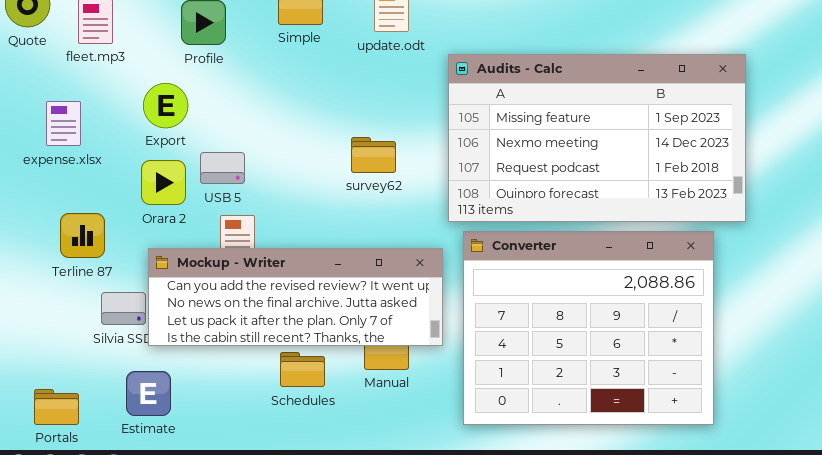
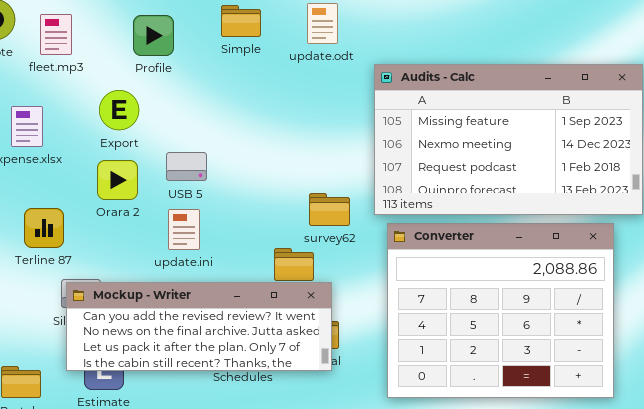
survey62: [351,137,396,173] -> [309,193,350,226], moved
USB 5: [200,152,245,184] -> [166,152,207,181], moved
Mockup - Writer: [148,248,443,346] -> [66,282,332,371], moved

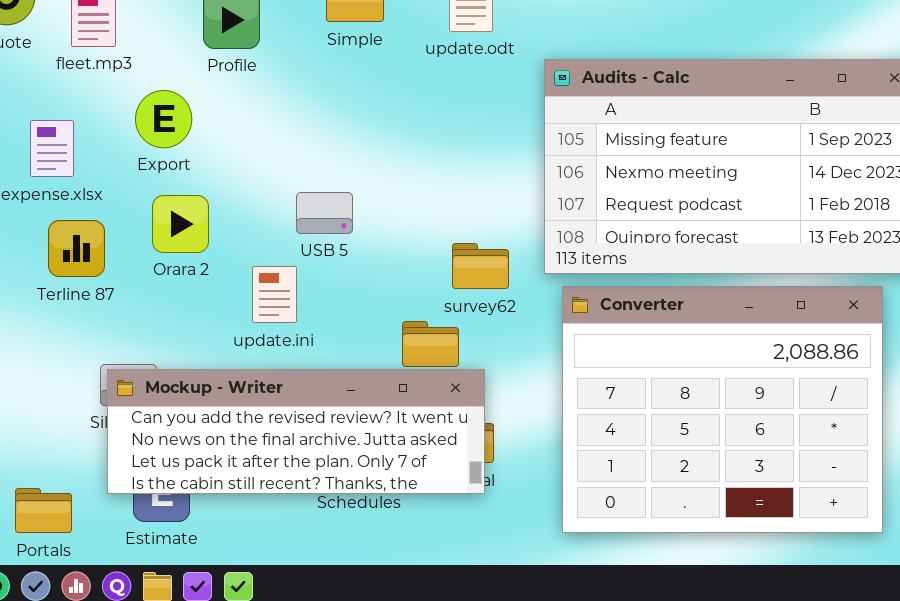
Export: [99,90,139,130] -> [135,90,192,148], moved
USB 5: [166,152,207,181] -> [296,192,353,234], moved
Terline 87: [24,208,64,248] -> [48,220,105,277], moved

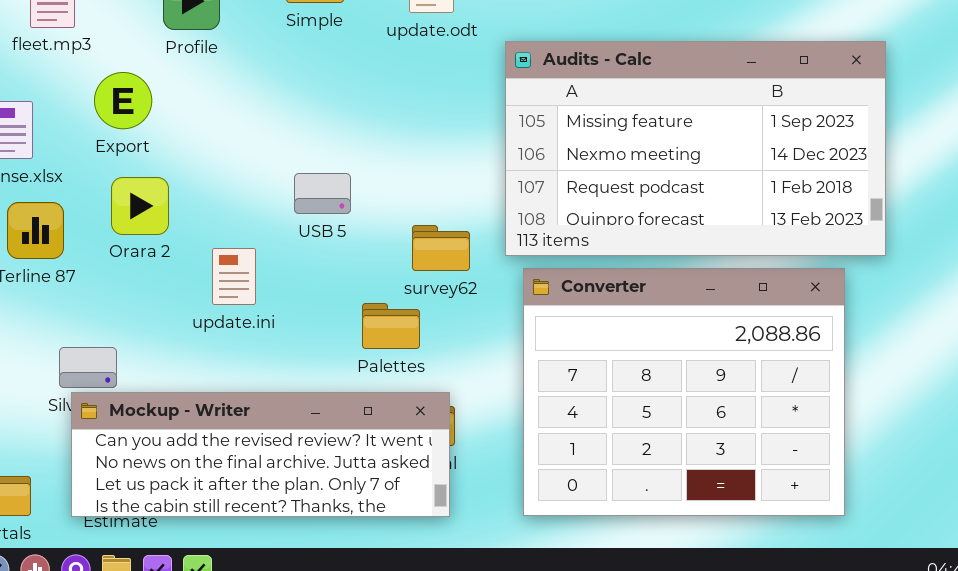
USB 5: [296,192,353,234] -> [294,173,351,214], moved
Mockup - Writer: [107,369,485,494] -> [71,392,450,517], moved

